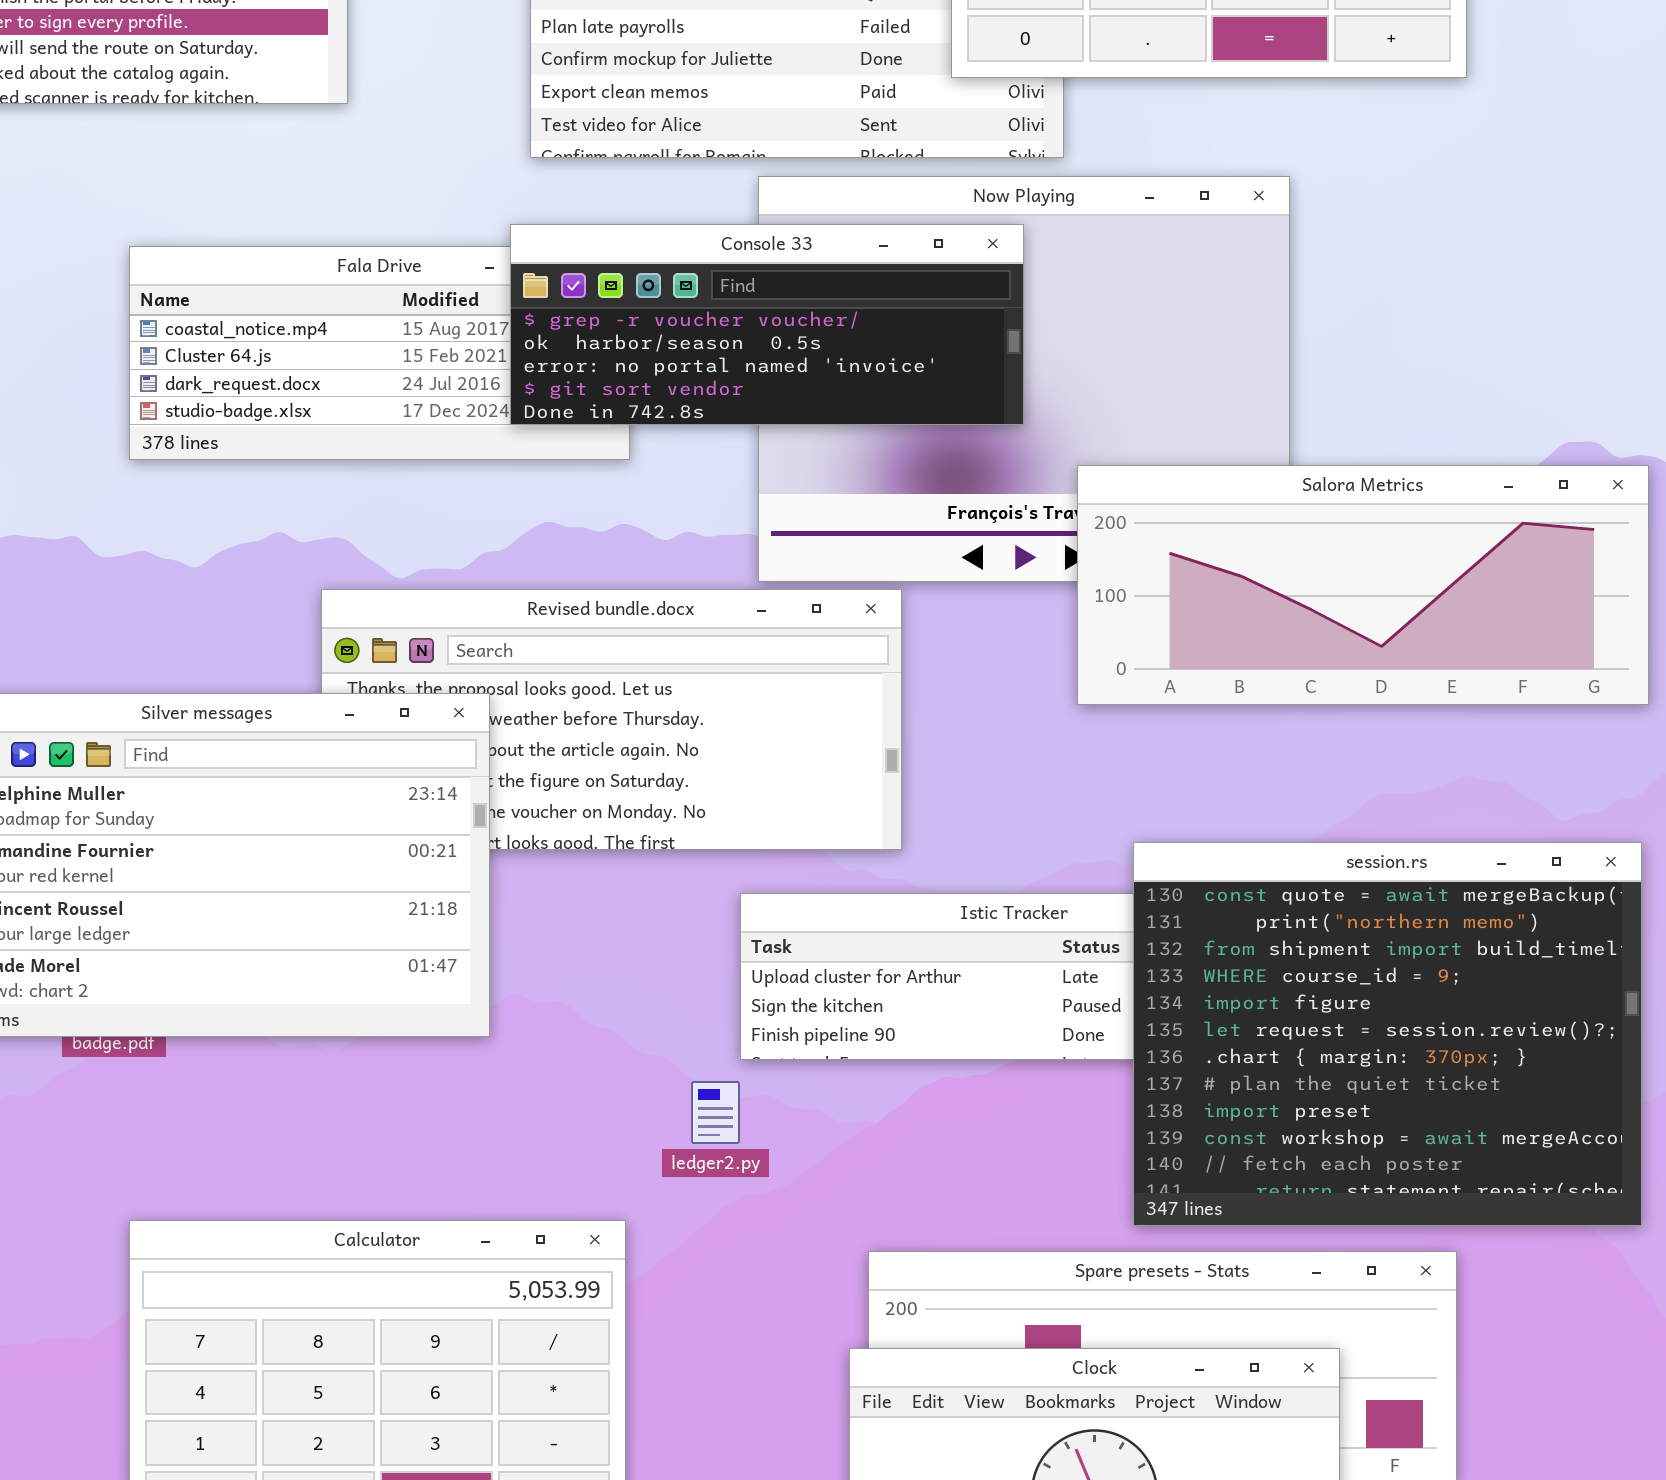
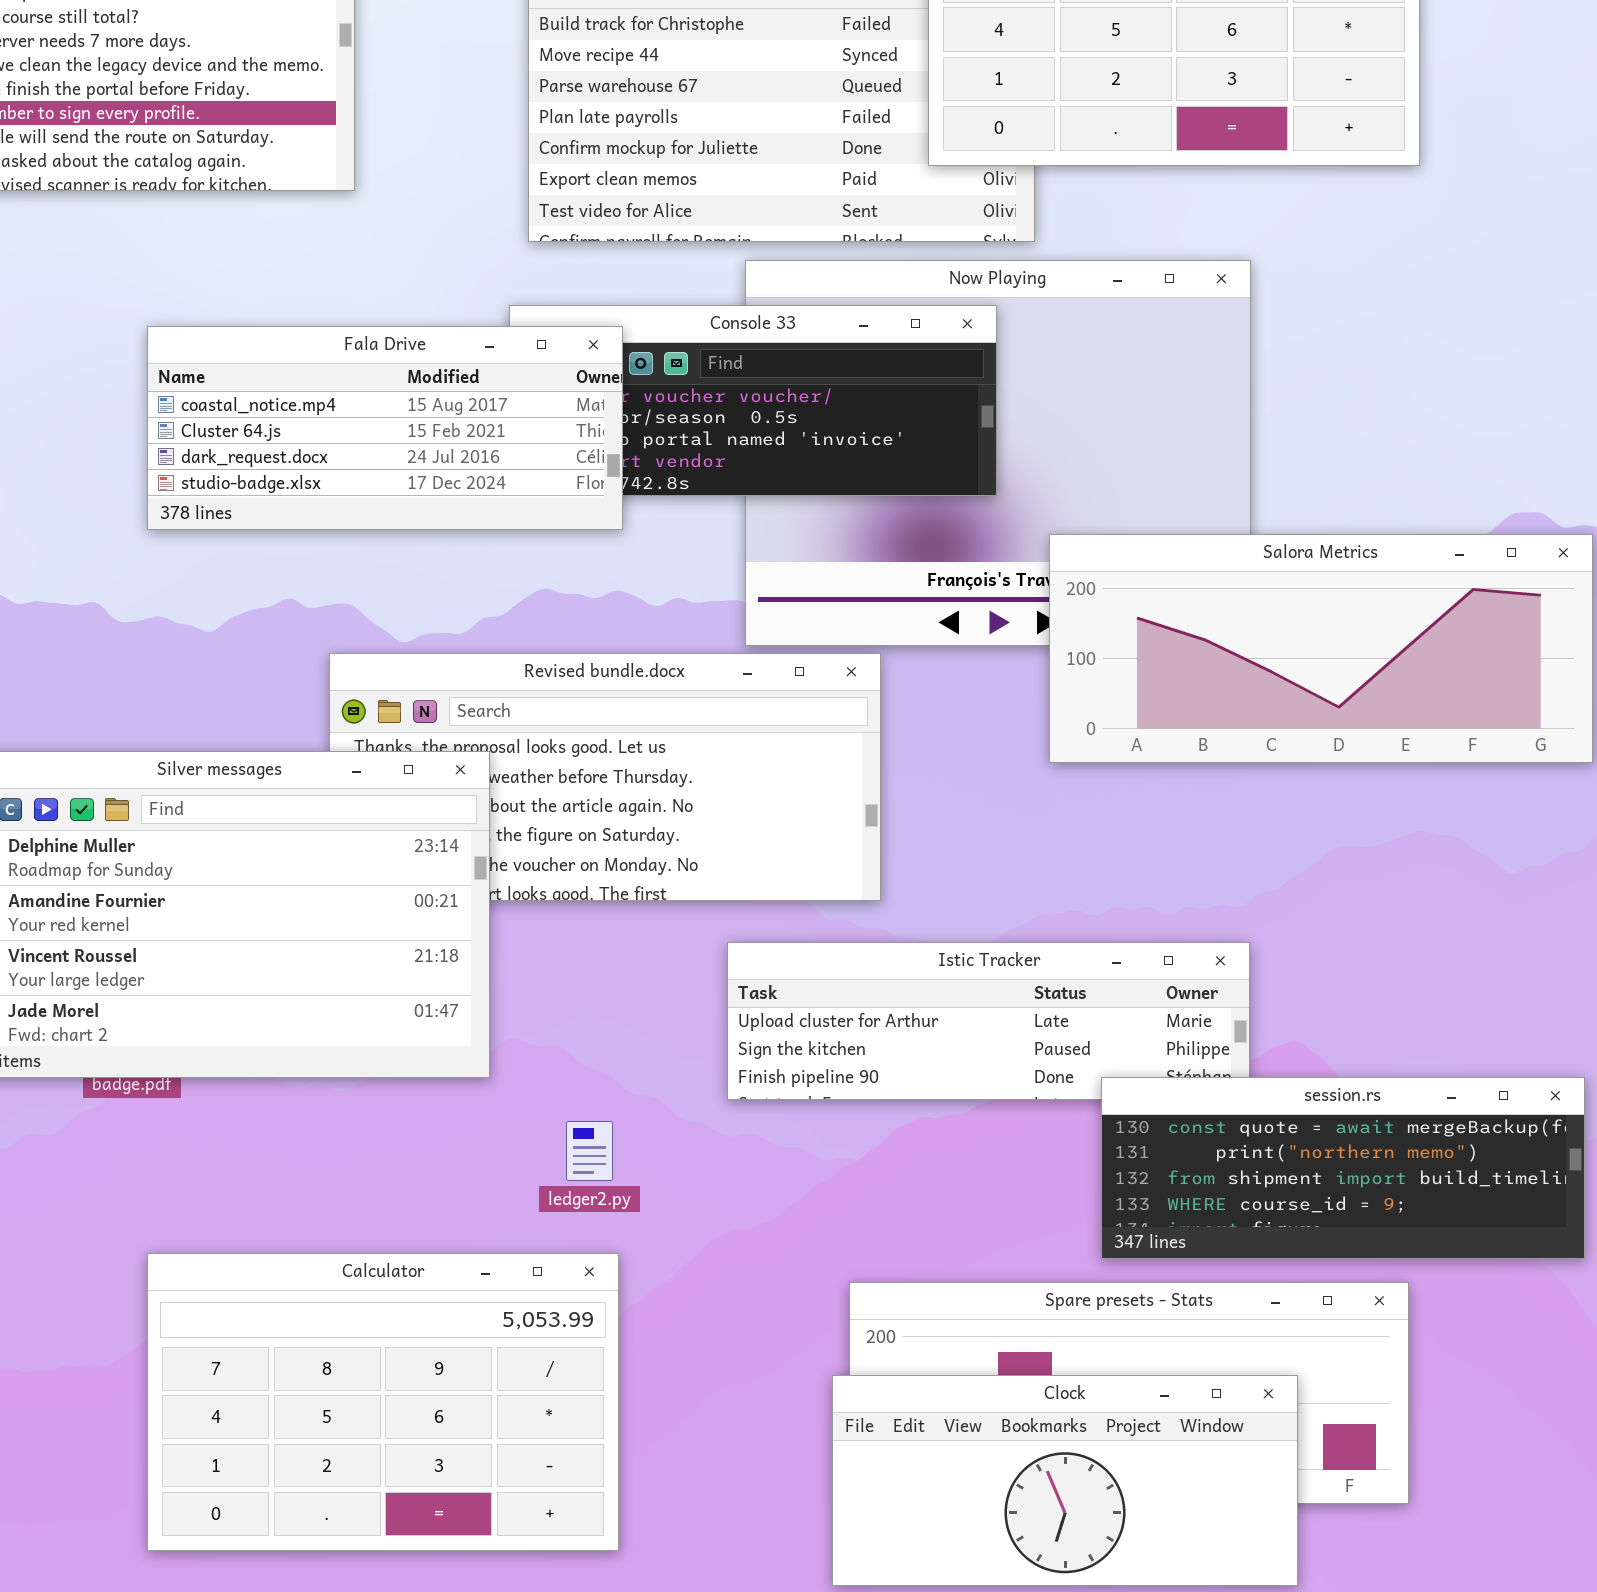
Fala Drive: [129,246,630,460] -> [147,326,623,530], raised
session.rs: [1133,842,1642,1226] -> [1101,1077,1585,1259], resized
ledger2.py: [691,1081,740,1144] -> [566,1121,613,1181], moved

